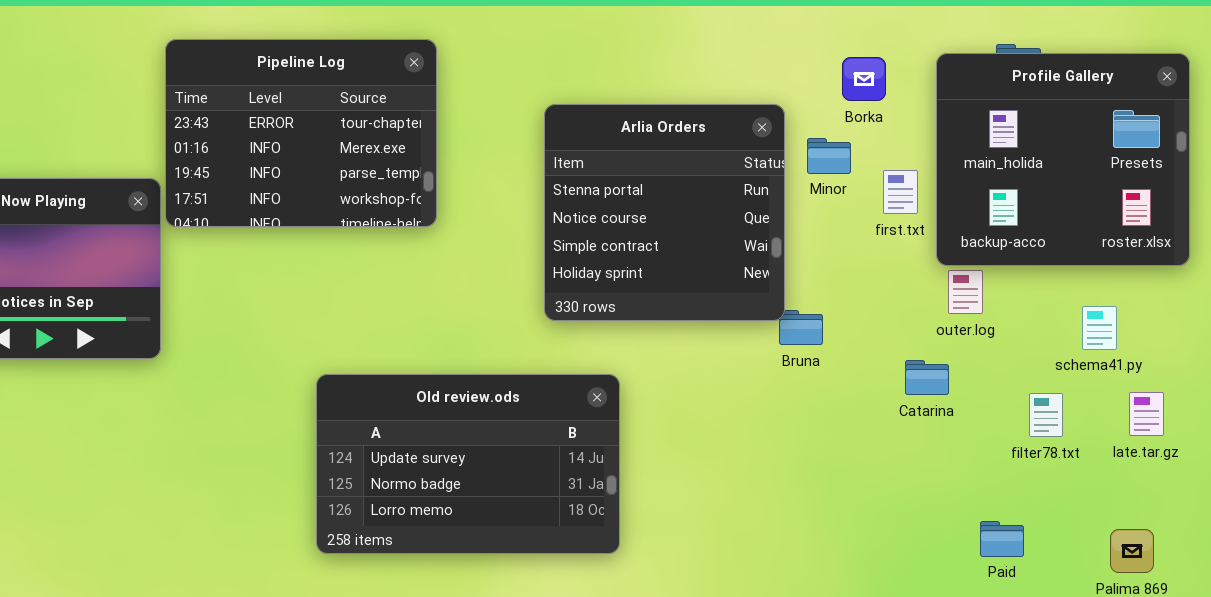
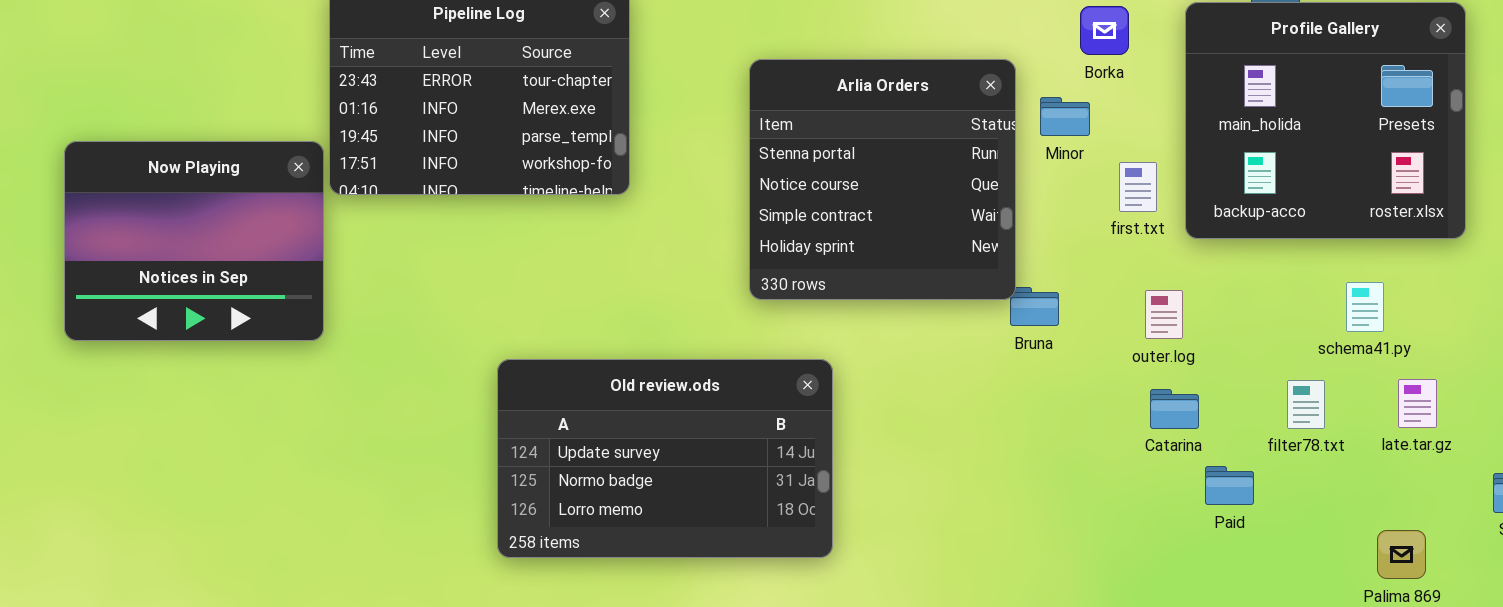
first.txt: [883,170,918,214] -> [1119,162,1157,212], moved
outer.log: [948,270,983,314] -> [1145,290,1183,339], moved
Catarina: [905,360,949,395] -> [1150,389,1199,429], moved
Paid: [980,521,1024,557] -> [1205,466,1254,505], moved

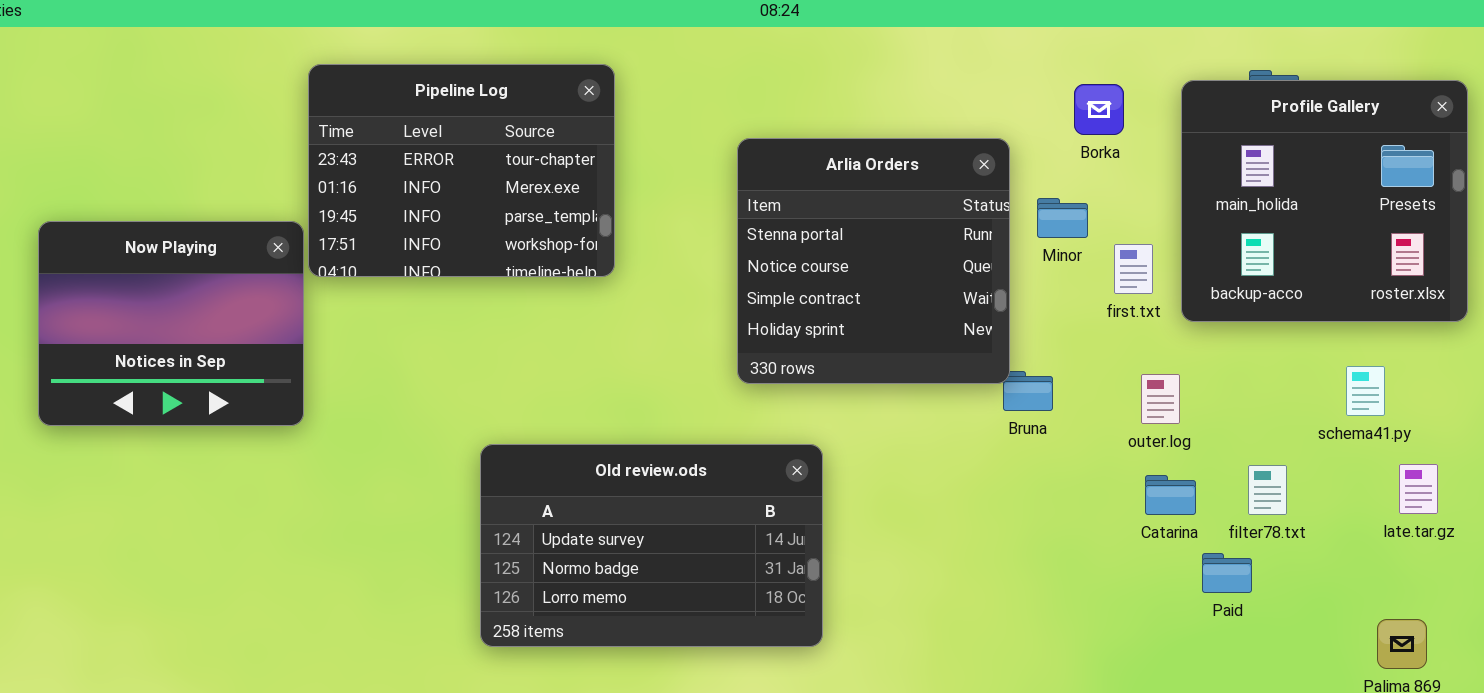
Minor: [1040,97,1090,136] -> [1037,198,1088,238], moved
filter78.txt: [1287,380,1325,429] -> [1248,465,1287,515], moved

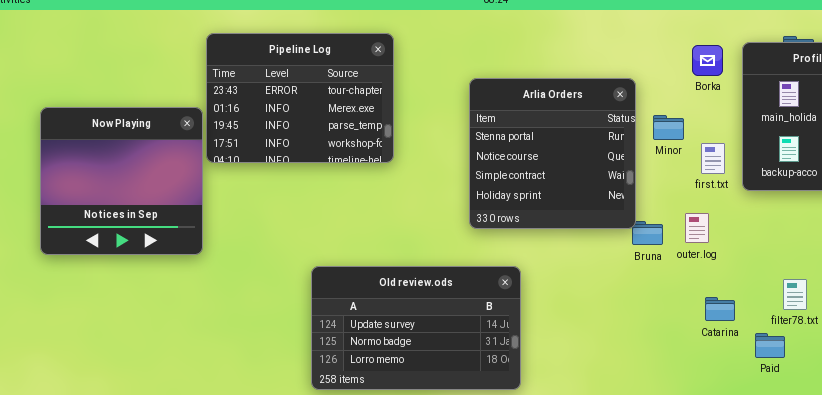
Borka: [1074,84,1124,135] -> [692,45,723,76], moved
Now Playing: [38,221,304,426] -> [40,107,203,255], resized
outer.log: [1141,374,1180,424] -> [685,213,709,243], moved
Catarina: [1145,475,1196,515] -> [705,297,735,321], moved

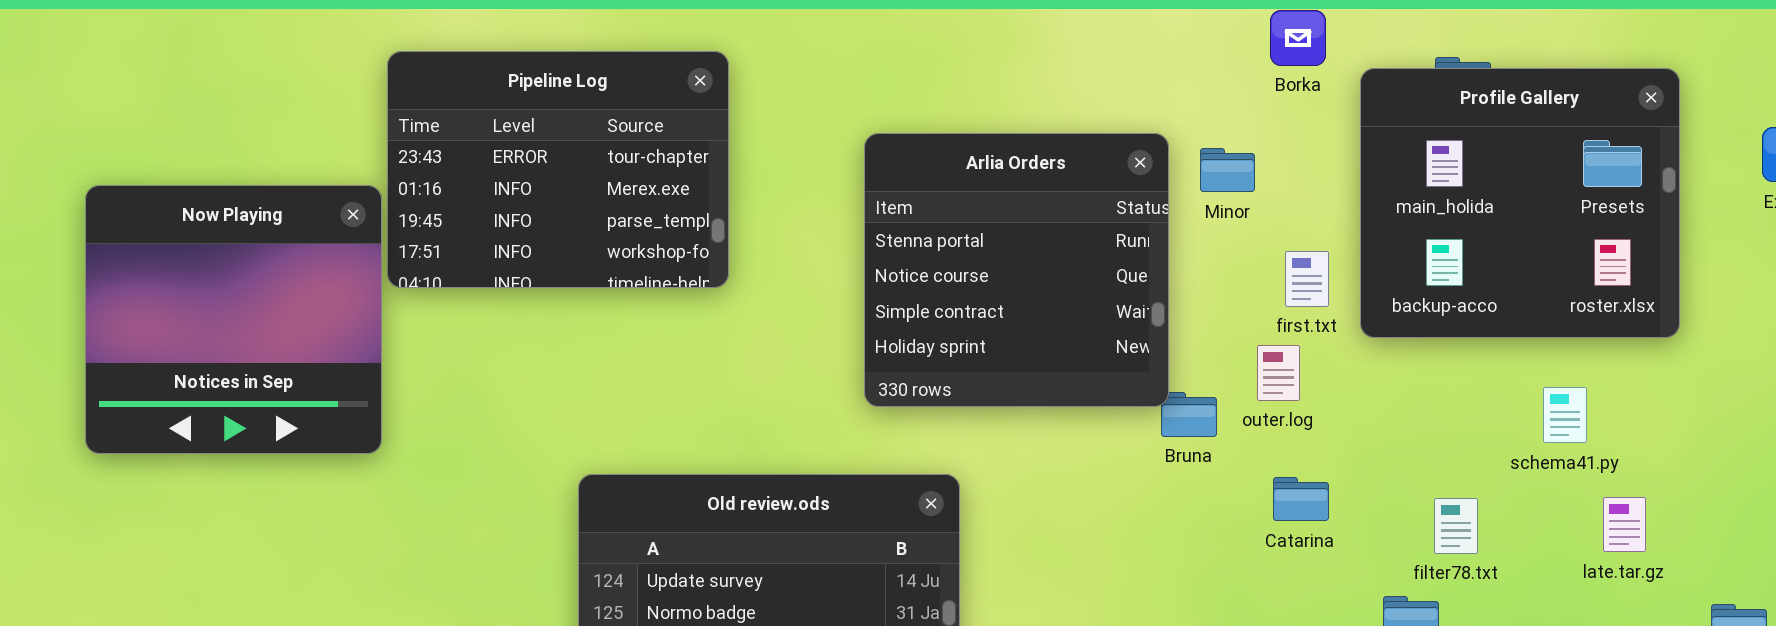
Borka: [692,45,723,76] -> [1270,10,1326,66], moved
Minor: [653,115,684,140] -> [1200,148,1255,192], moved
outer.log: [685,213,709,243] -> [1257,345,1300,401], moved
Catarina: [705,297,735,321] -> [1273,477,1329,521], moved

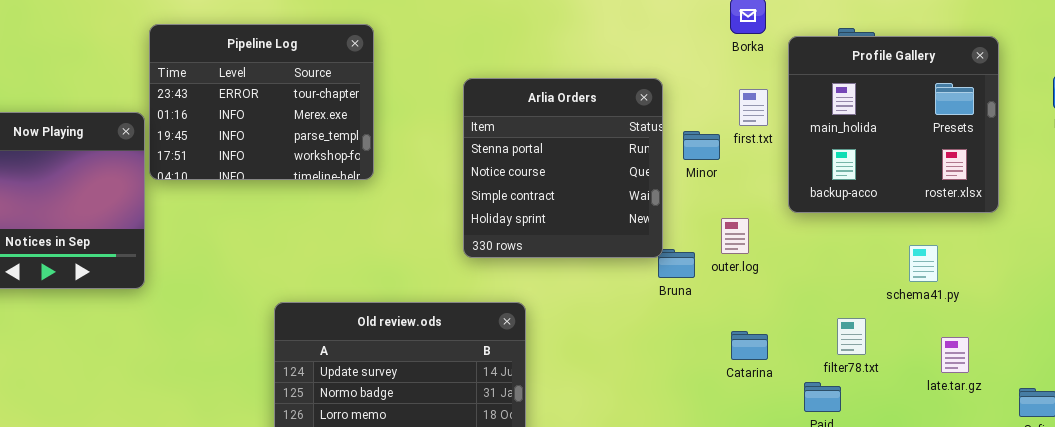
Minor: [1200,148,1255,192] -> [683,131,720,160], moved
first.txt: [1285,251,1329,307] -> [739,89,768,126], moved
Catarina: [1273,477,1329,521] -> [731,331,768,360], moved
late.tar.gz: [1603,497,1646,552] -> [941,337,969,373], moved

